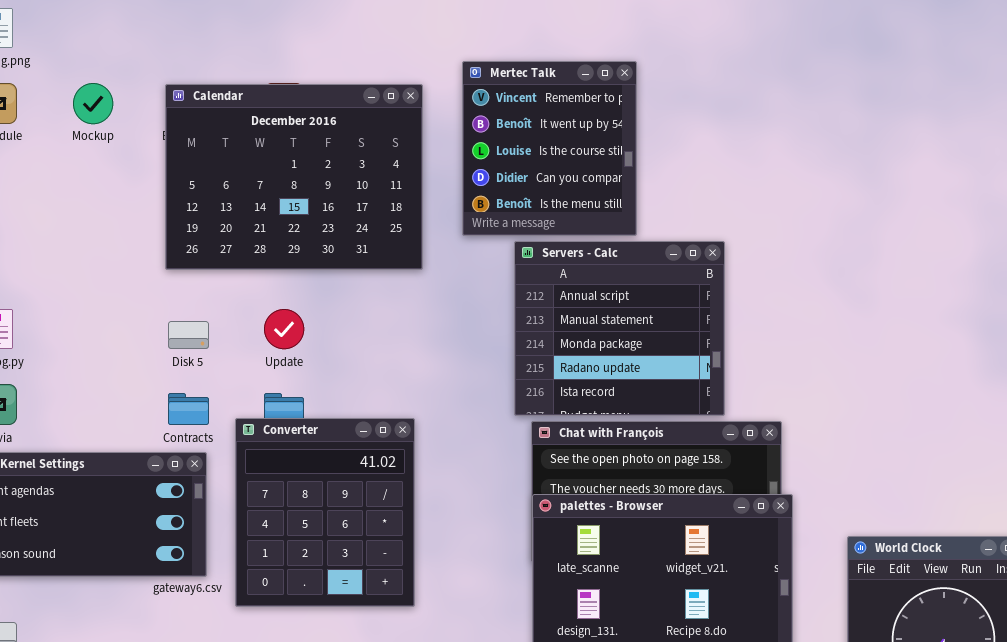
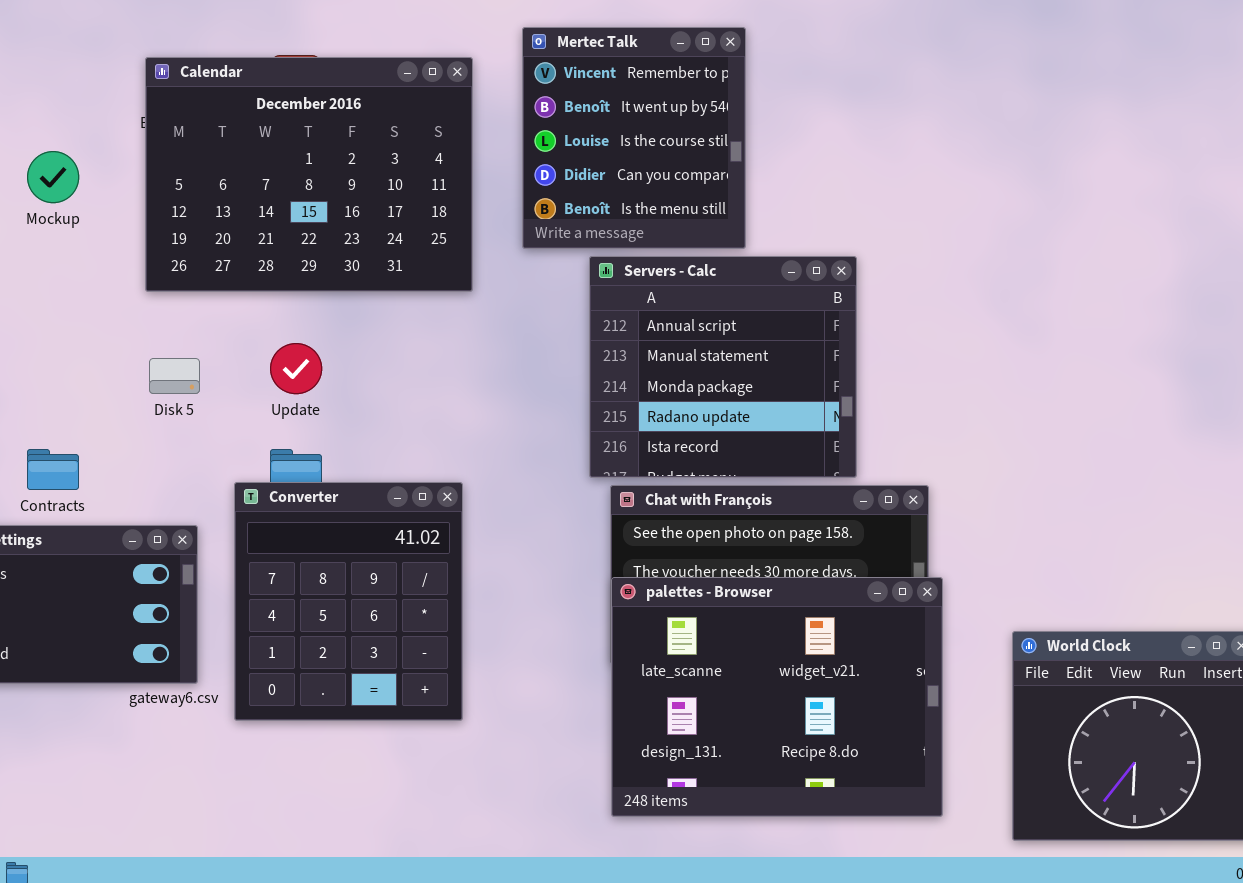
Mockup: [73,83,113,124] -> [27,151,79,203], moved
Contracts: [168,393,209,425] -> [27,449,79,490], moved

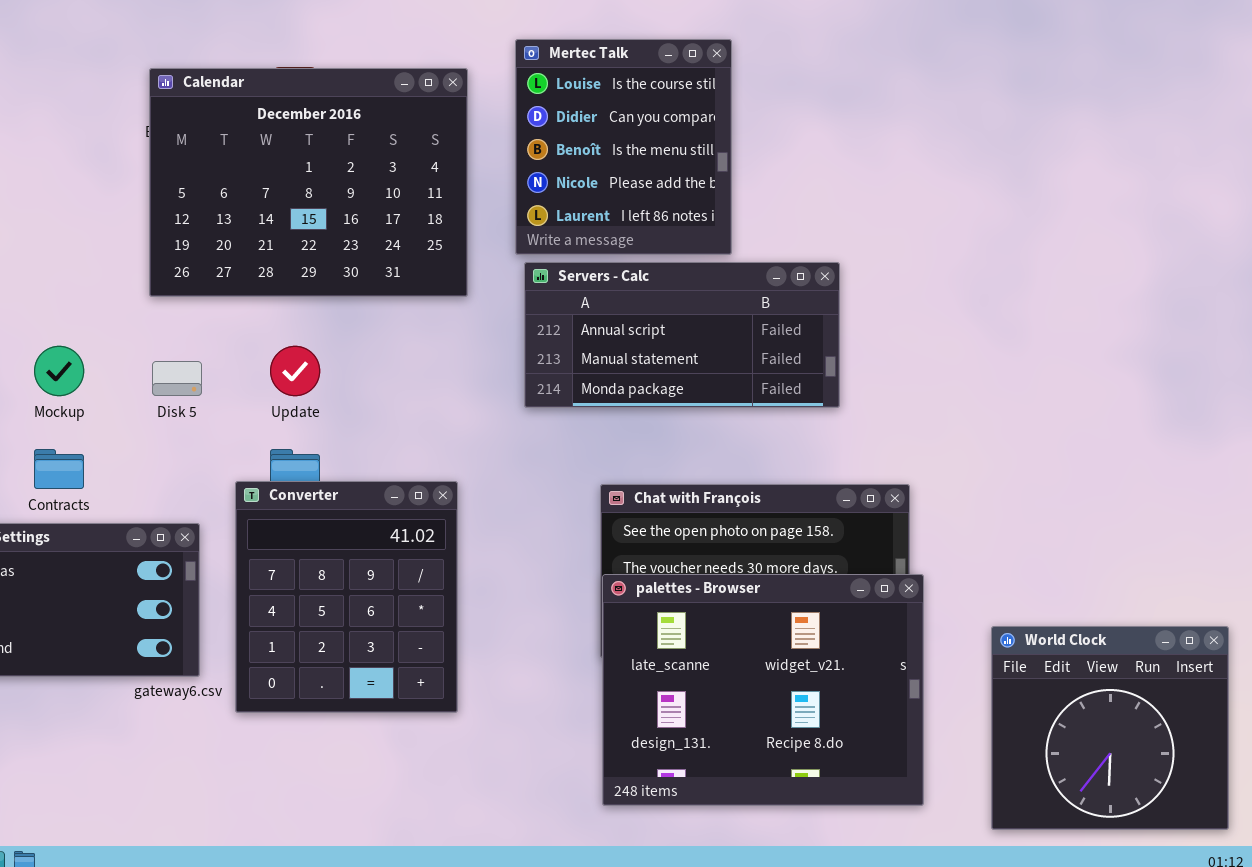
Mertec Talk: [522,27,746,249] -> [515,39,732,255], scrolled down 2 rows
Mockup: [27,151,79,203] -> [34,346,84,396], moved
Servers - Calc: [589,256,857,478] -> [524,262,840,408], resized

